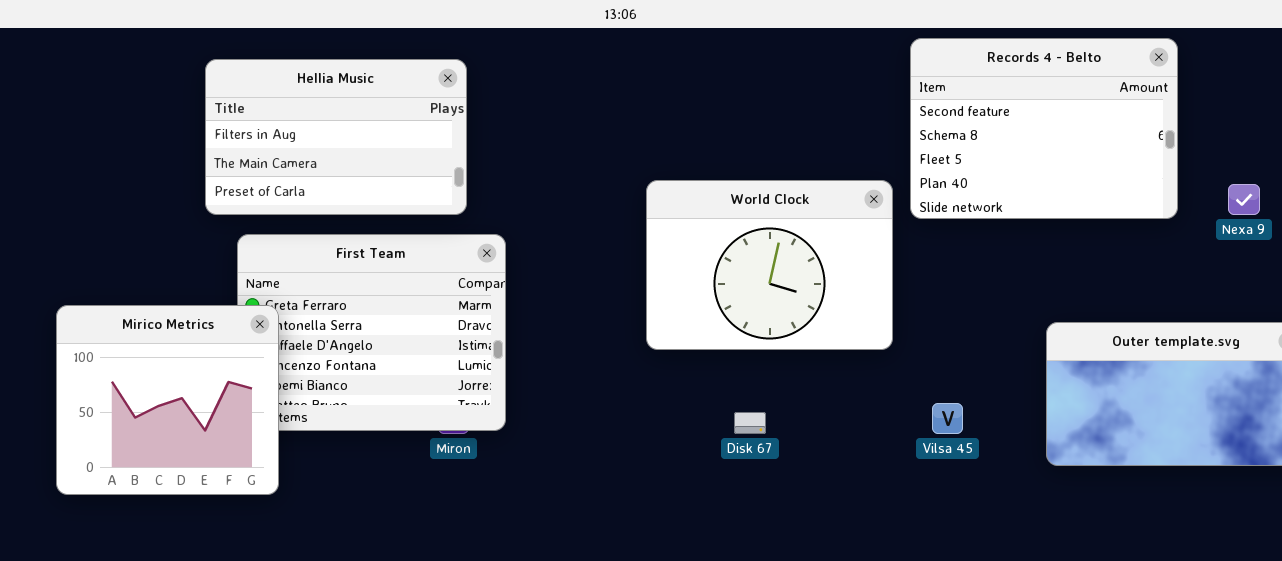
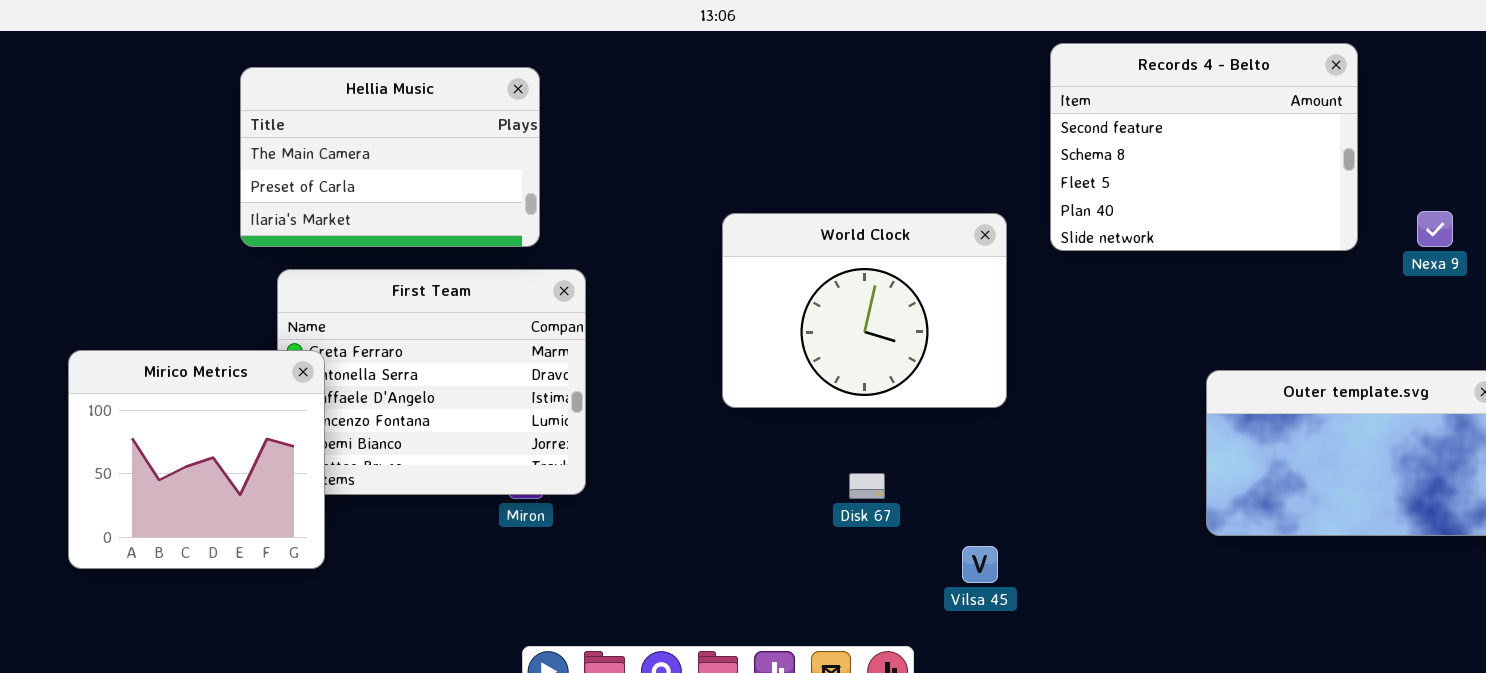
Hellia Music: [205,59,467,215] -> [240,67,540,247], scrolled down 1 row
World Clock: [646,180,893,350] -> [722,213,1007,408], moved
Vilsa 45: [932,403,963,434] -> [962,546,998,583], moved

